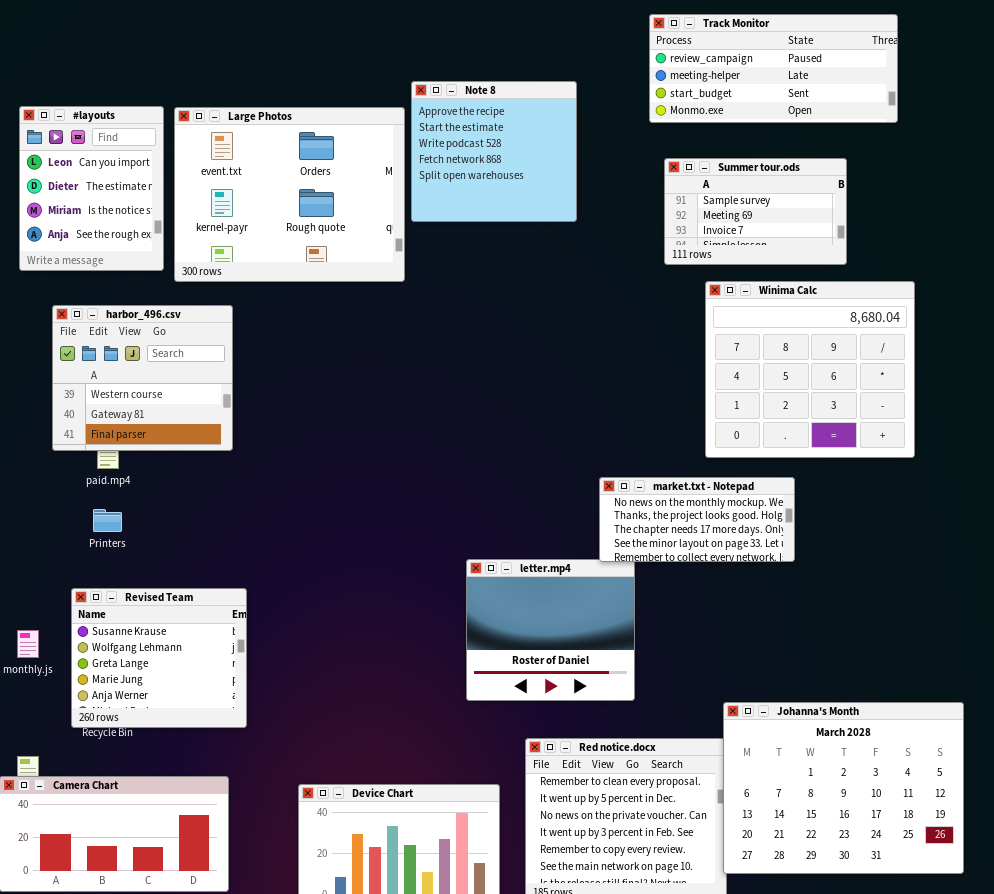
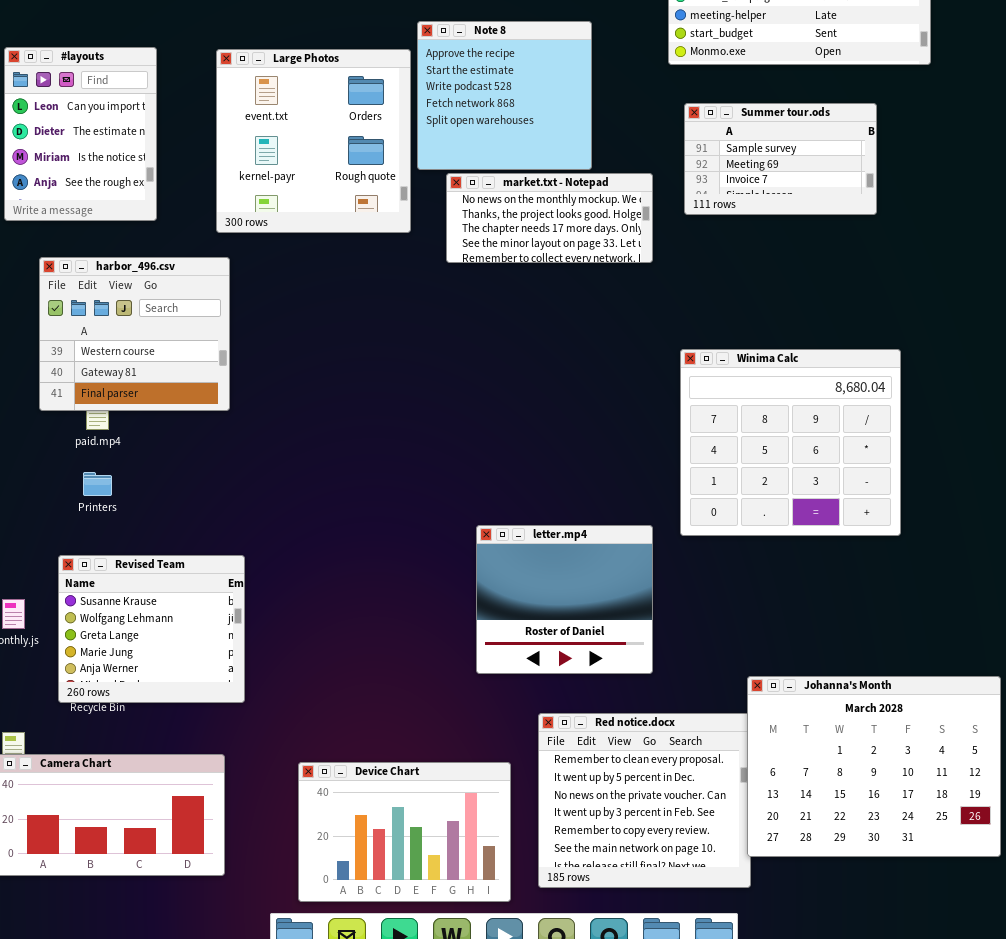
Large Photos: [174,107,405,282] -> [216,49,411,233], resized
Winima Calc: [705,281,915,458] -> [680,349,901,536], moved
market.txt - Notepad: [599,477,795,562] -> [446,173,653,263], moved

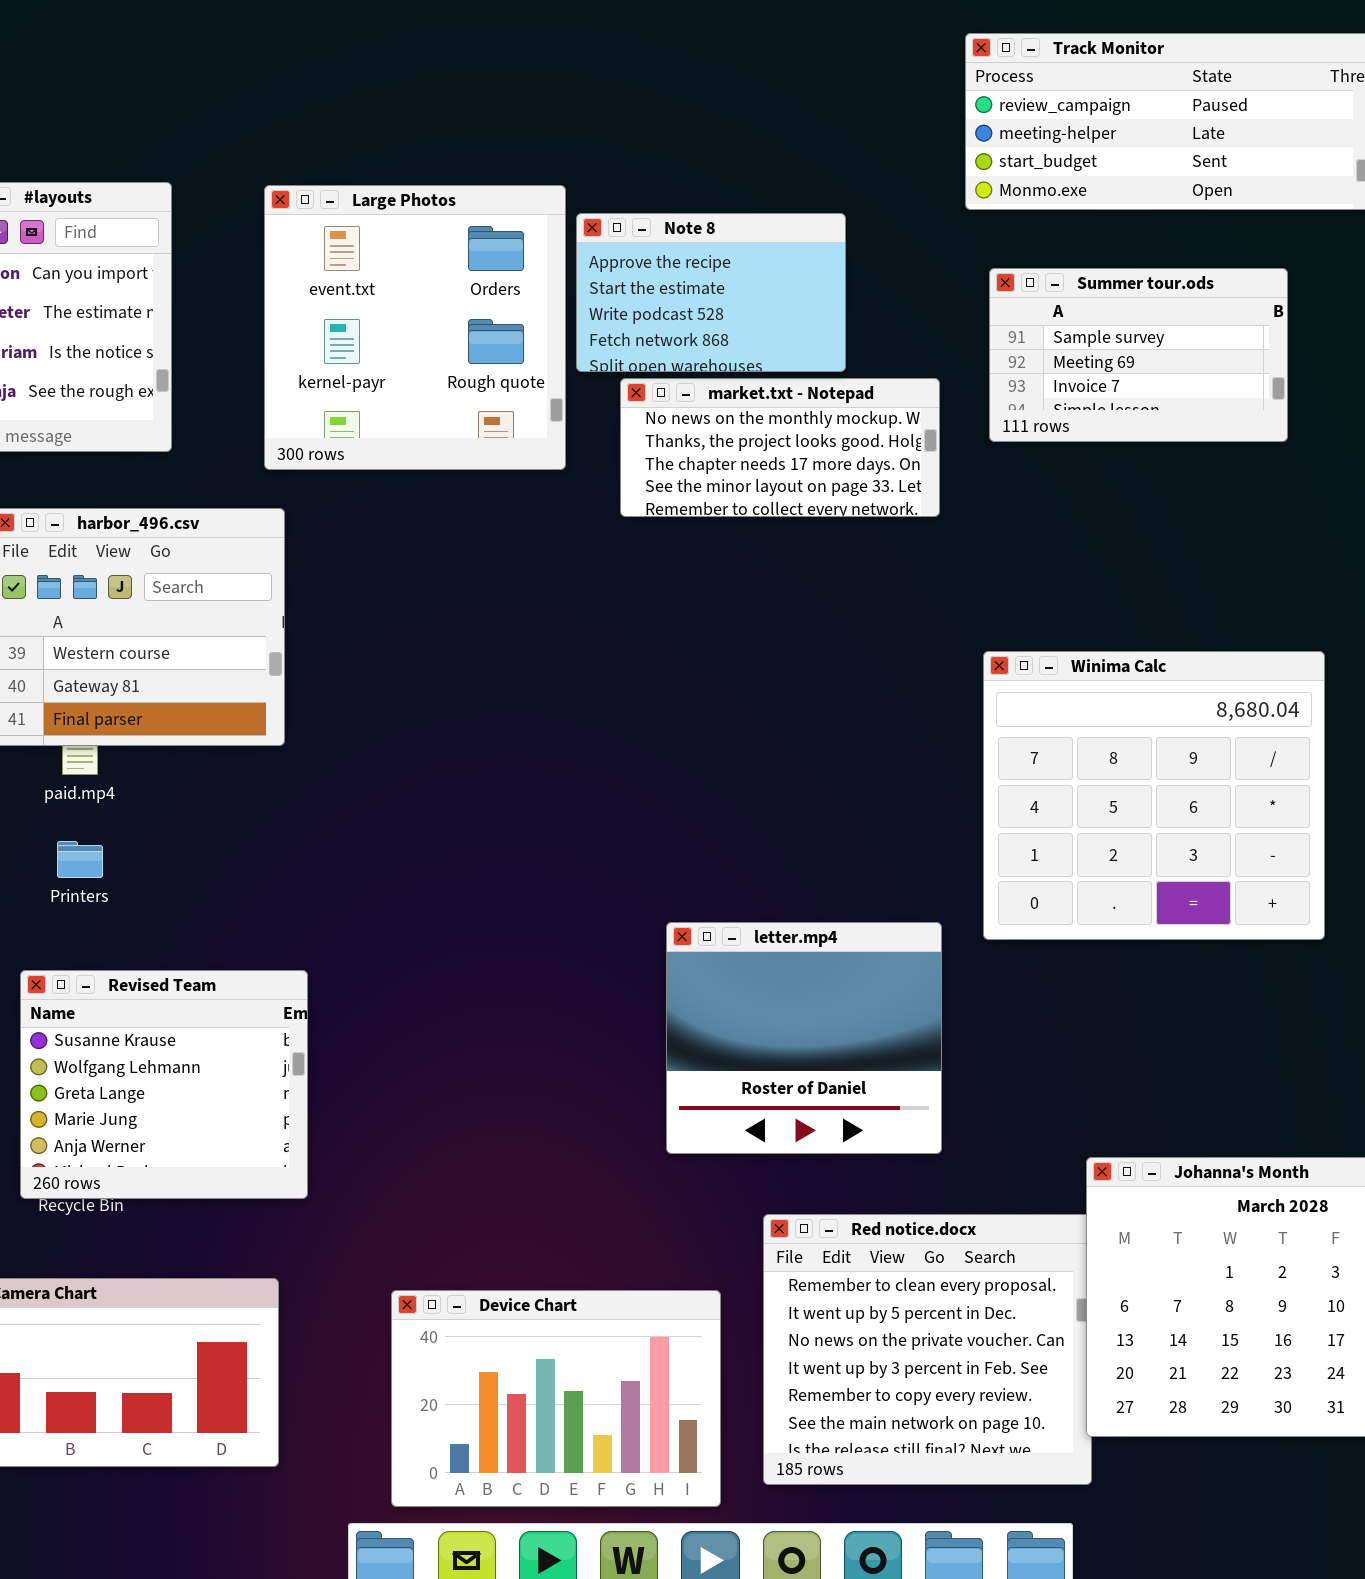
Note 8: [417,21,592,170] -> [576,213,846,372], resized

